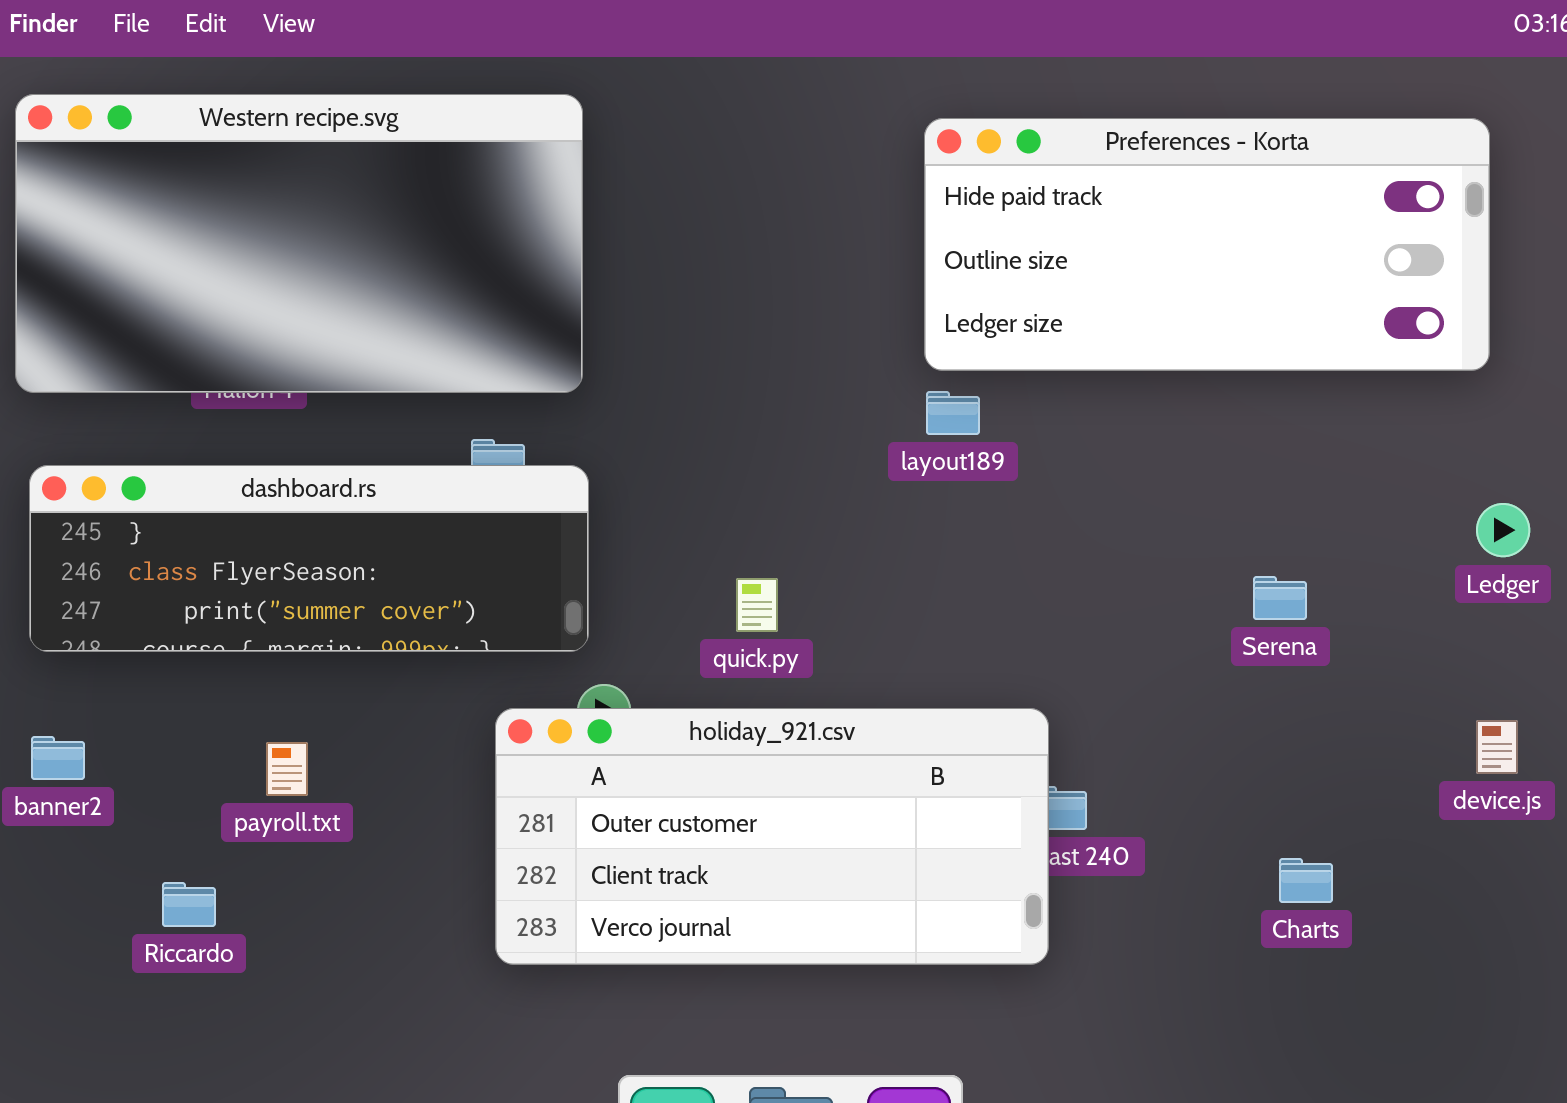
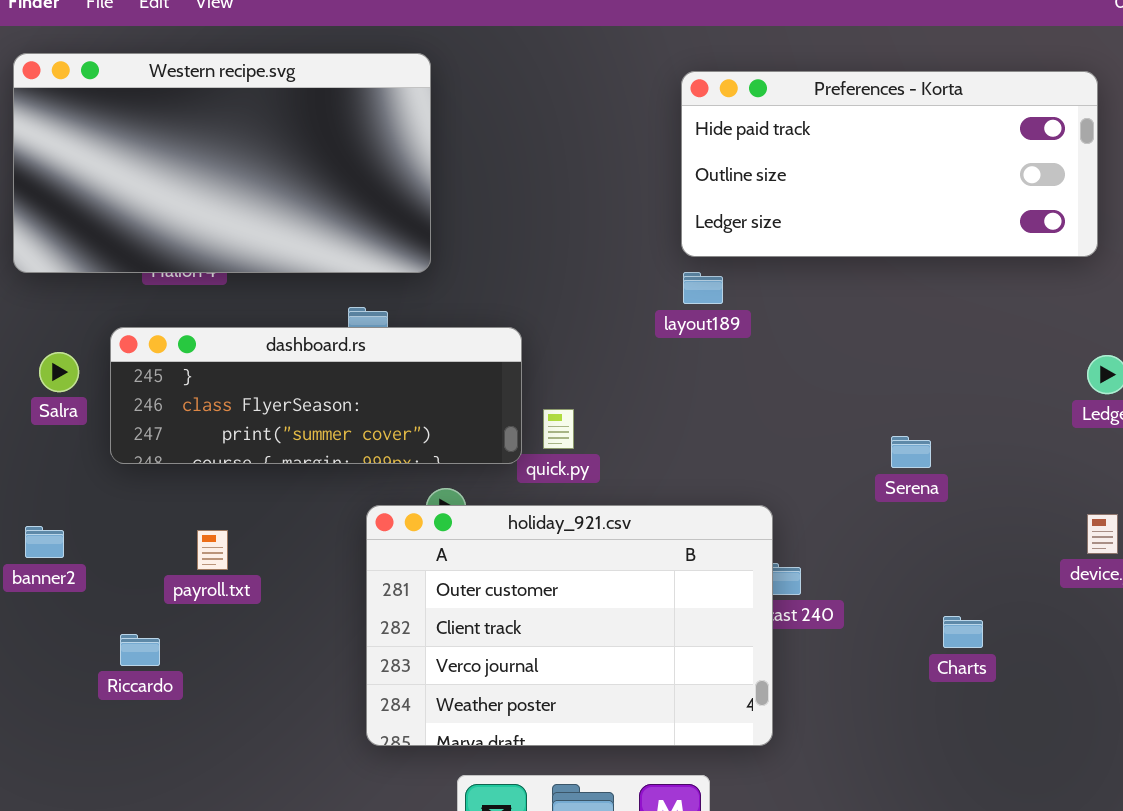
dashboard.rs: [29,465,589,652] -> [110,327,522,464], moved
Serena: [1253,576,1307,620] -> [891,436,931,468], moved
holiday_921.csv: [495,708,1049,965] -> [366,505,773,746], resized

